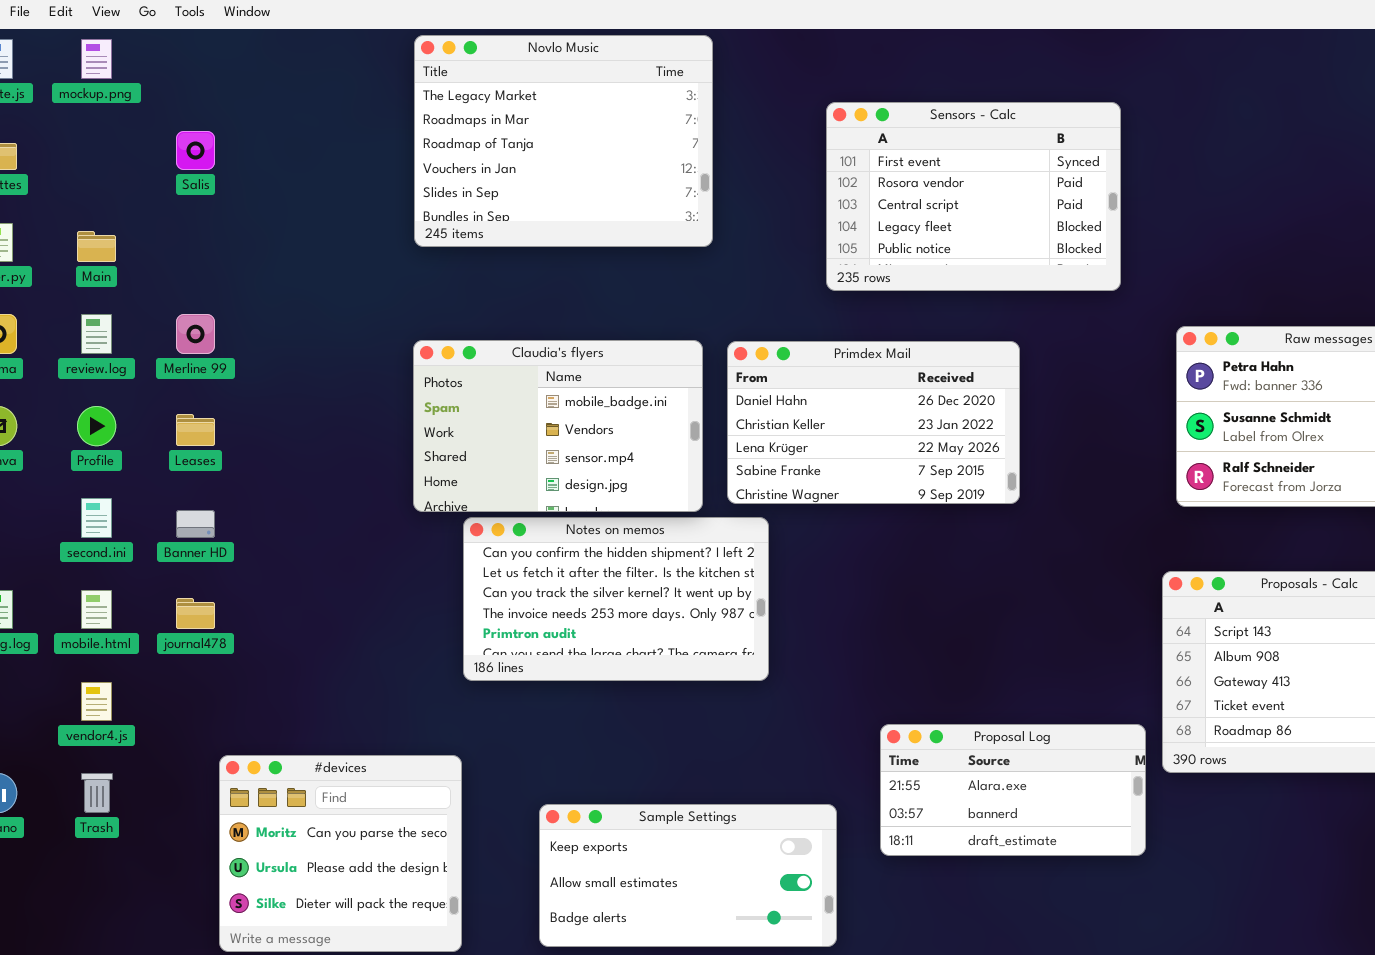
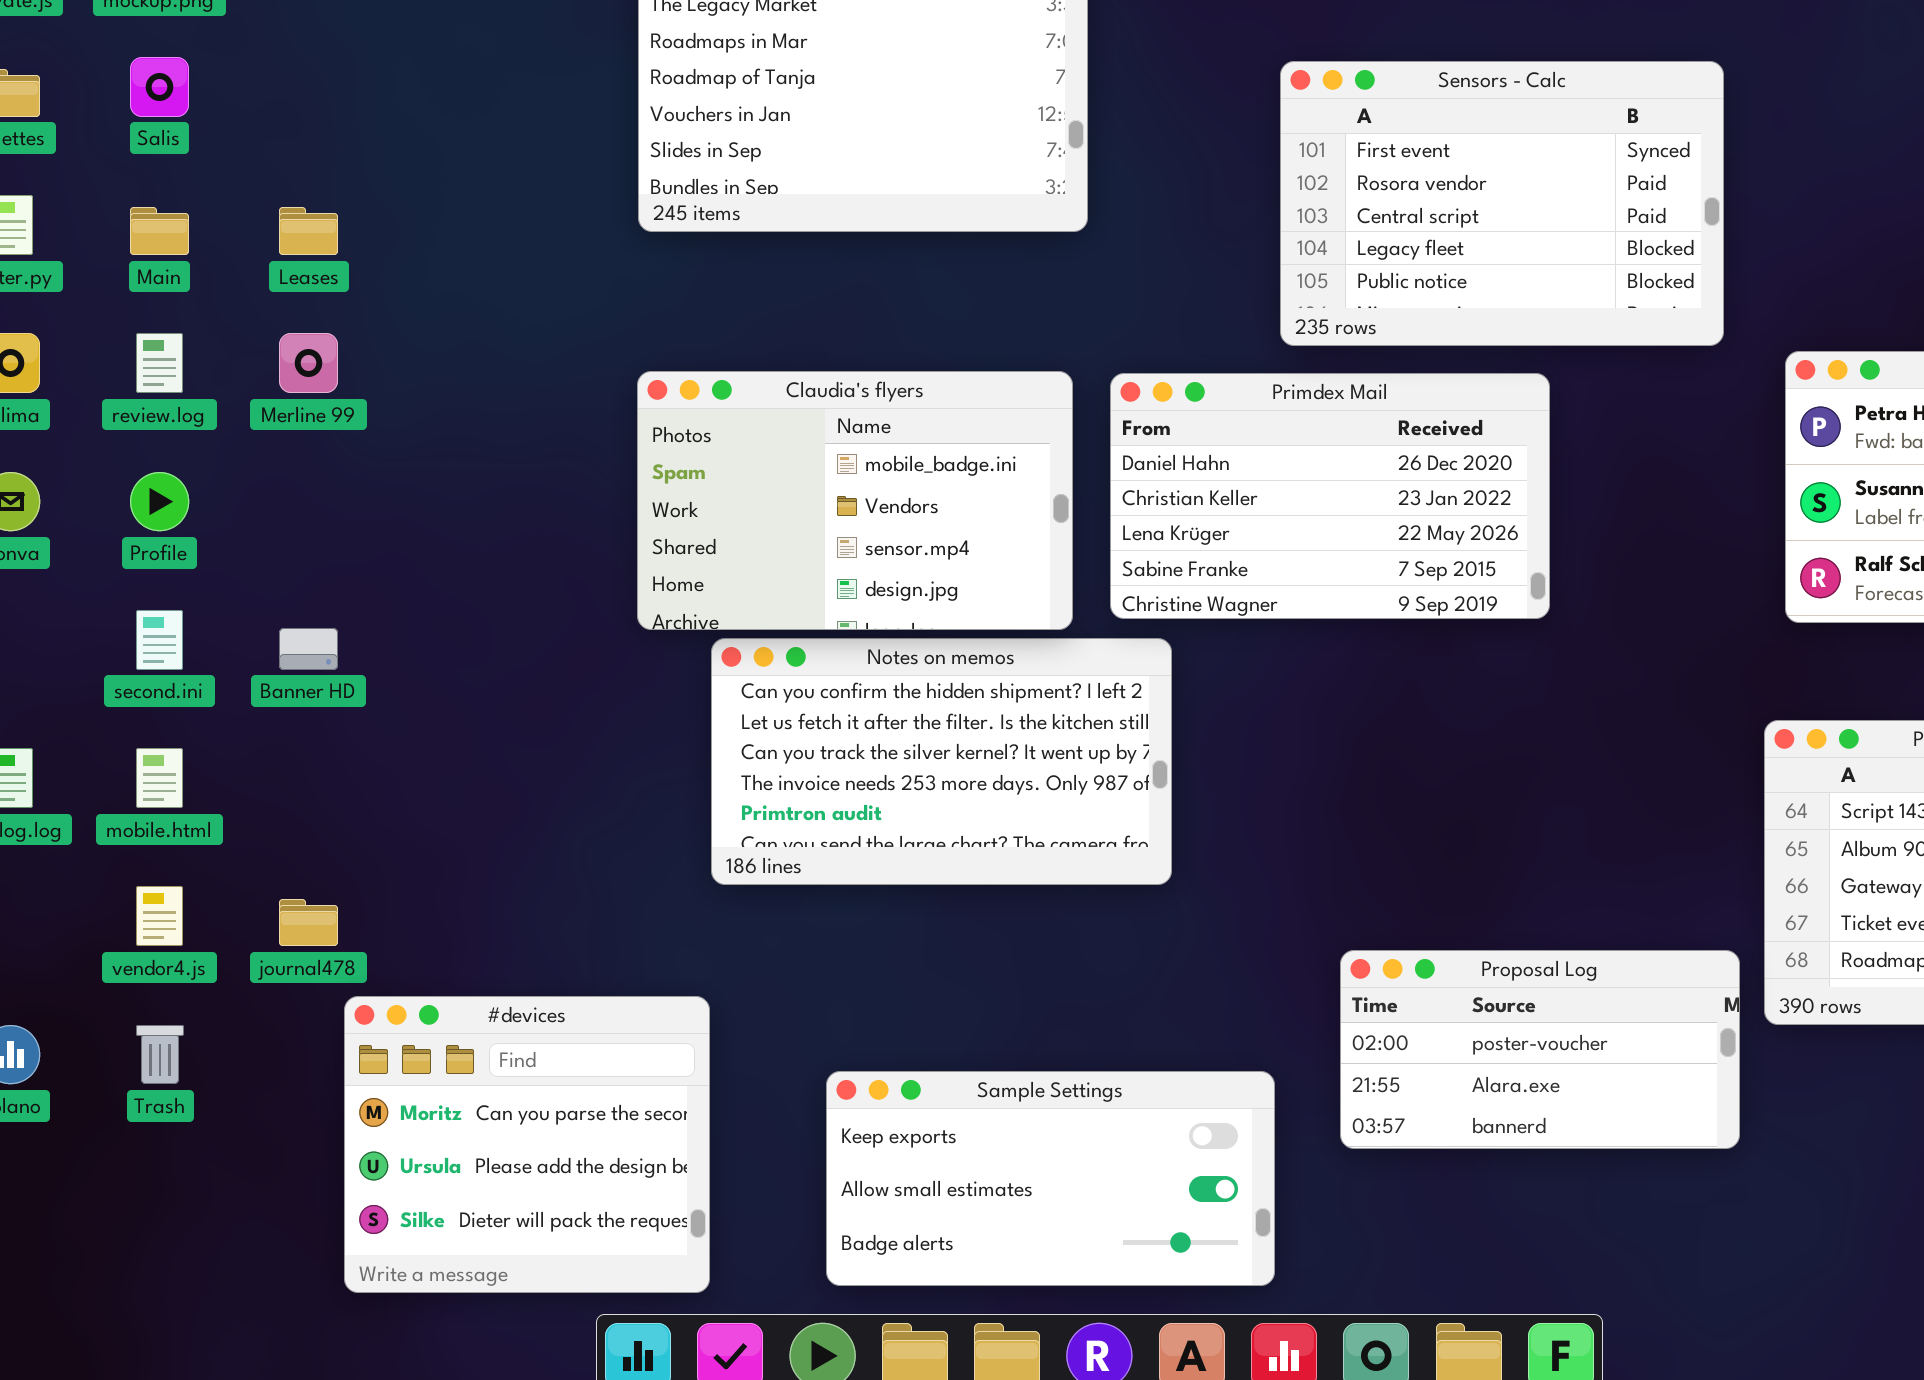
Sensors - Calc: [826,102,1121,291] -> [1280,61,1724,346], moved
Salis: [176,131,215,170] -> [130,57,189,117], moved
Leases: [176,414,215,446] -> [279,207,338,255], moved
journal478: [176,598,215,629] -> [279,899,338,946], moved
Proposal Log: [880,724,1146,856] -> [1340,950,1740,1149], scrolled up 1 row

